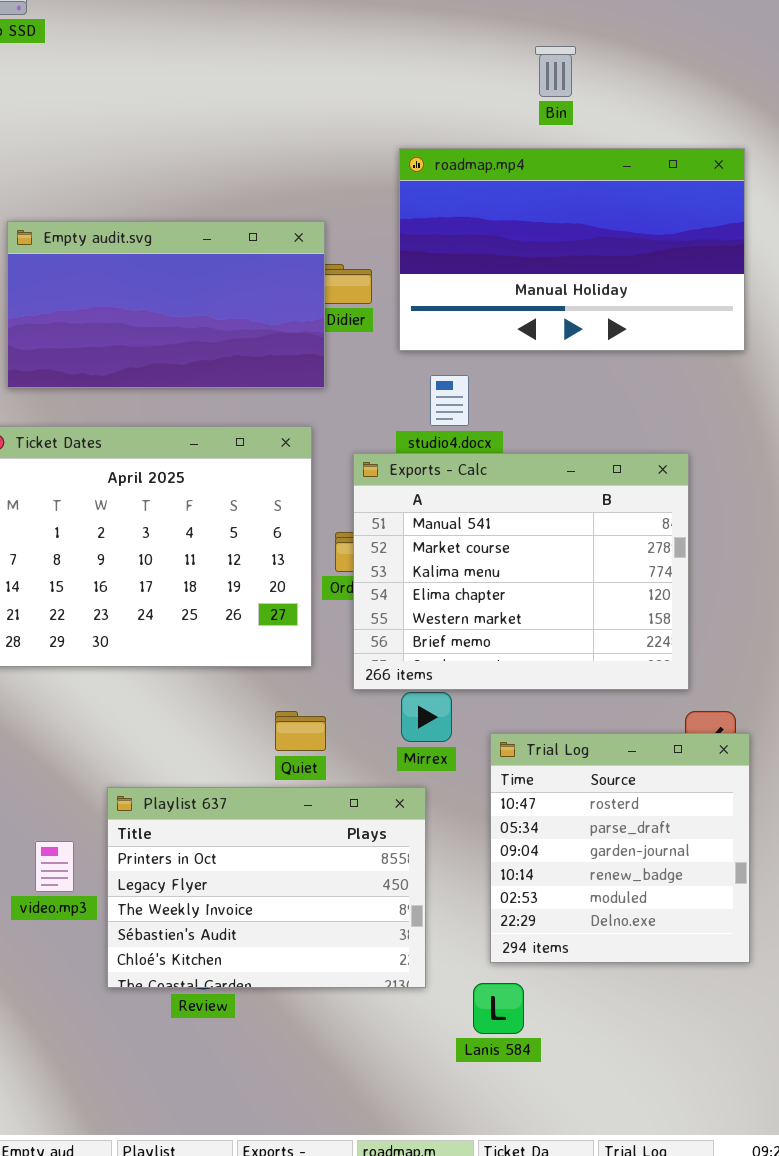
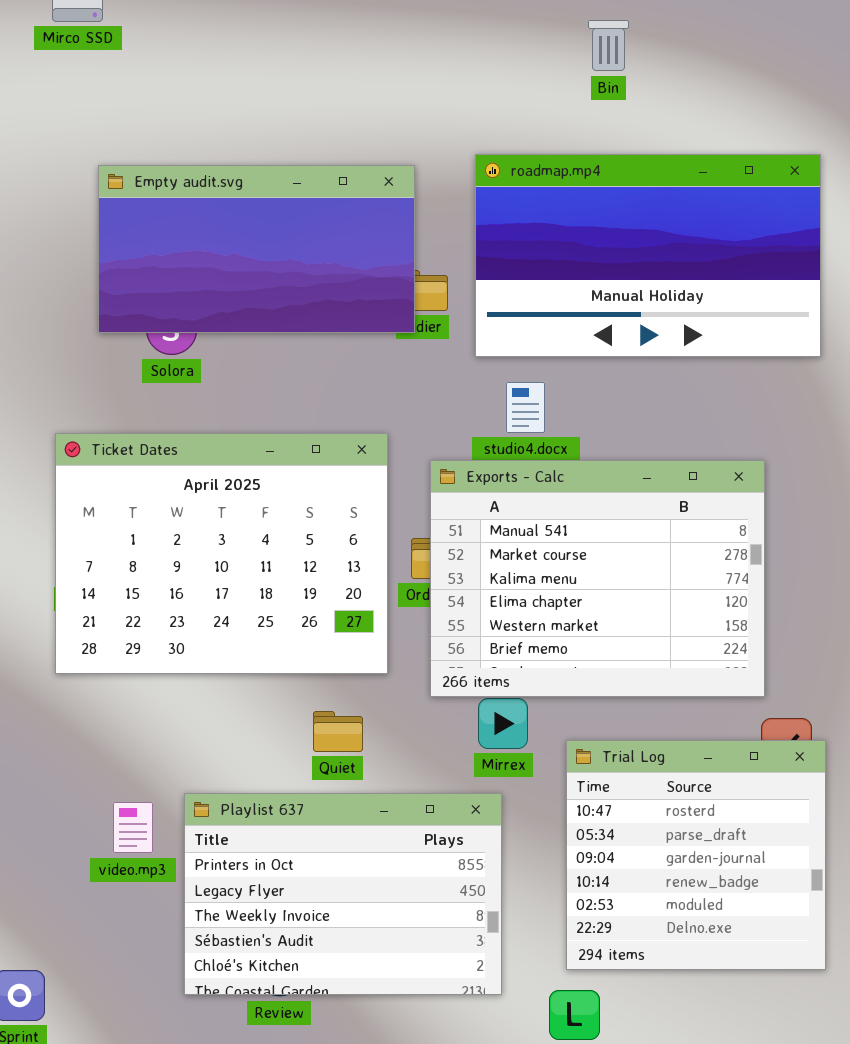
Bin: [535,46,576,97] -> [588,20,629,71], moved
Empty audit.svg: [7,221,325,388] -> [98,165,415,333], moved
Quiet: [275,711,326,751] -> [313,711,363,752], moved
video.mp3: [35,841,74,892] -> [113,802,153,853], moved

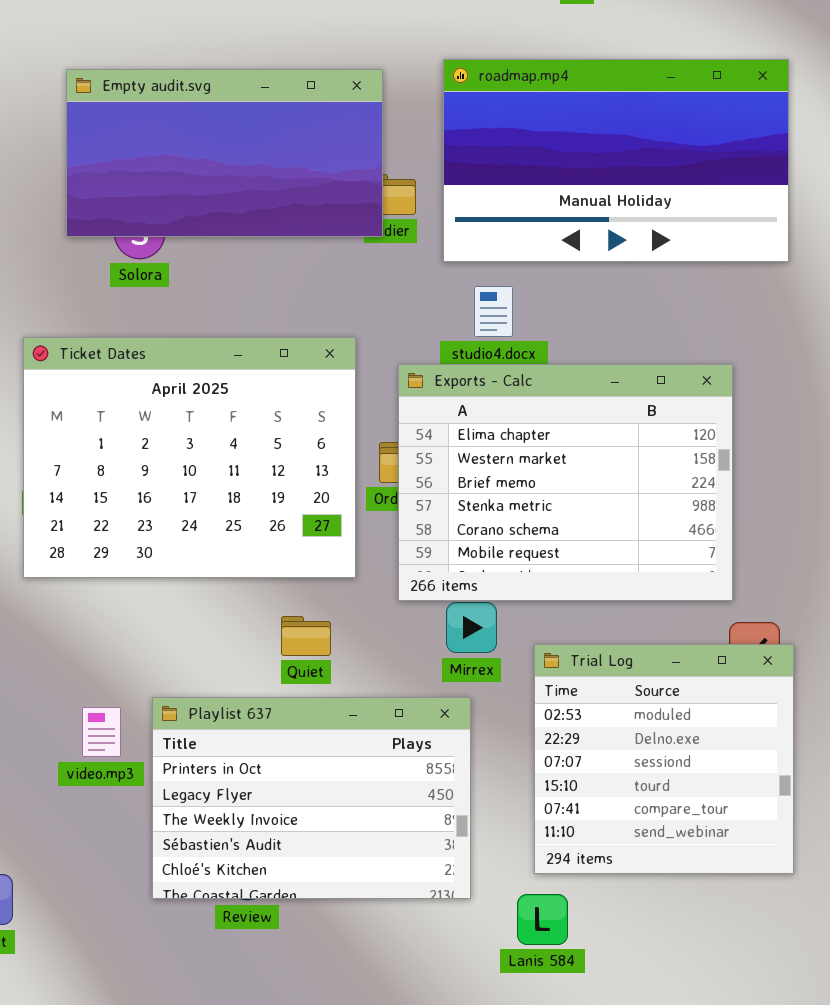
Exports - Calc: [430,460,765,697] -> [398,364,733,601], scrolled down 3 rows
Trial Log: [566,740,826,970] -> [534,644,794,874], scrolled down 4 rows

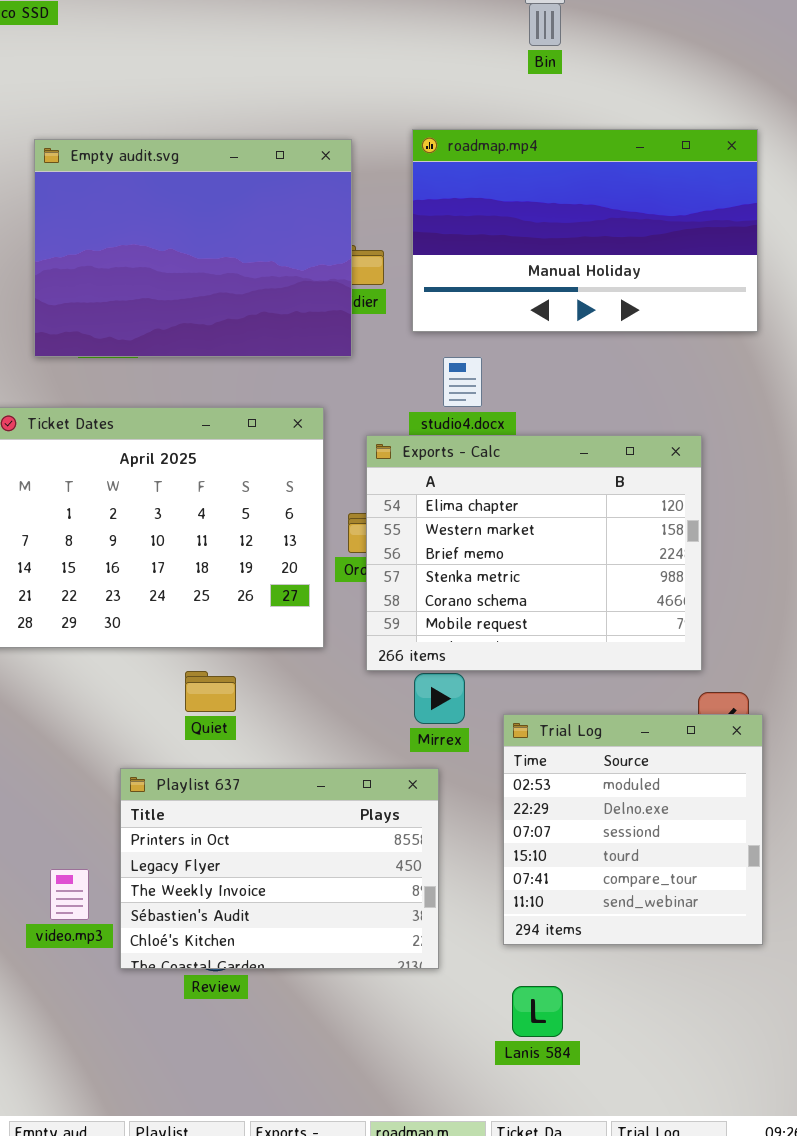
Empty audit.svg: [66,69,383,237] -> [34,139,352,357], resized
Quiet: [281,616,331,656] -> [185,671,236,712], moved
video.mp3: [82,707,121,757] -> [50,869,89,920], moved
Lanis 584: [517,894,568,945] -> [512,986,563,1037], moved

